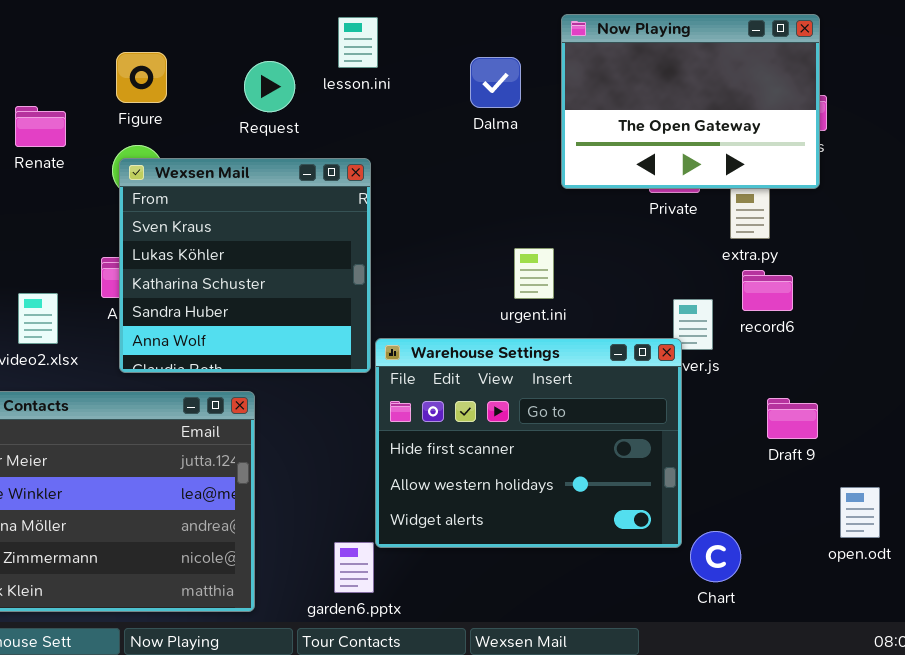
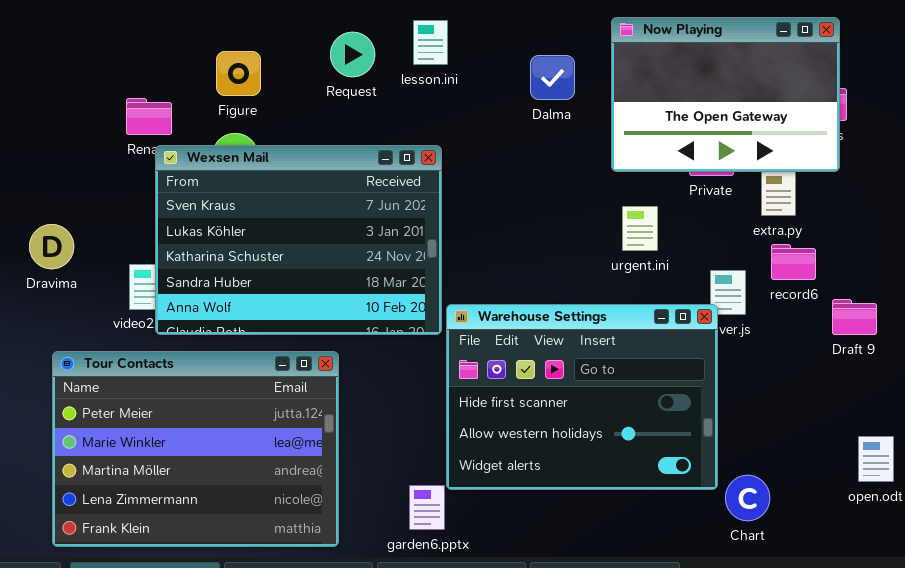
Request: [244,61,295,112] -> [330,32,375,77], moved
Wexsen Mail: [119,158,371,373] -> [155,145,442,335], resized
urgent.ini: [514,248,554,299] -> [622,206,658,251], moved
Draft 9: [767,398,818,439] -> [832,299,877,335], moved

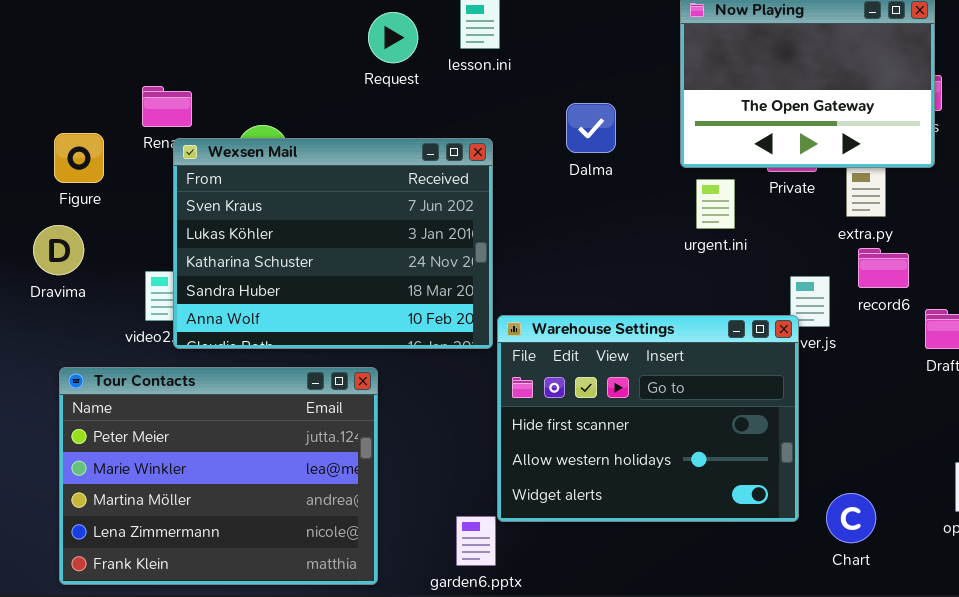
Figure: [216,51,261,96] -> [54,133,104,183], moved
Dalma: [530,55,575,100] -> [566,103,616,153], moved
urgent.ini: [622,206,658,251] -> [696,179,735,229], moved
Chart: [725,475,770,521] -> [826,493,876,543], moved

